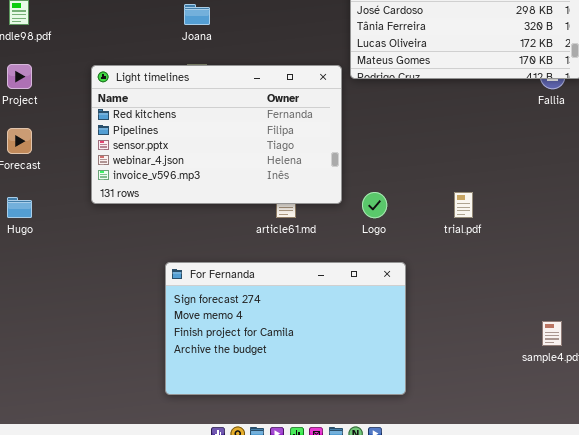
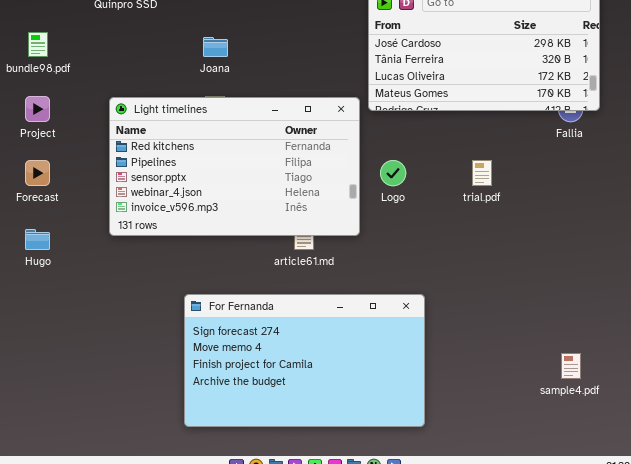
Logo: [362,192,387,218] -> [380,160,406,186], moved
trial.pdf: [454,192,473,218] -> [472,160,492,186], moved

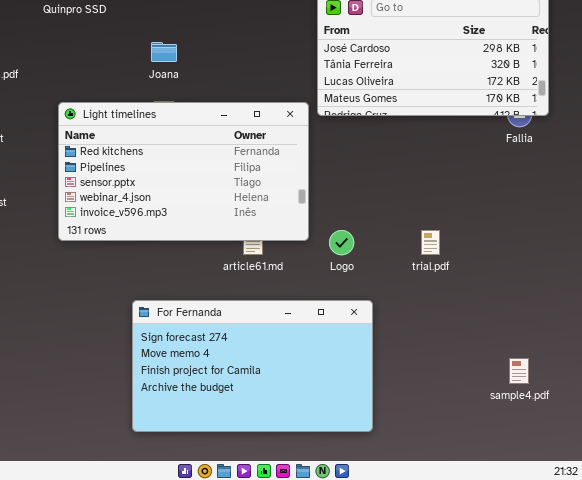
Logo: [380,160,406,186] -> [329,230,354,255], moved
trial.pdf: [472,160,492,186] -> [421,230,440,255], moved

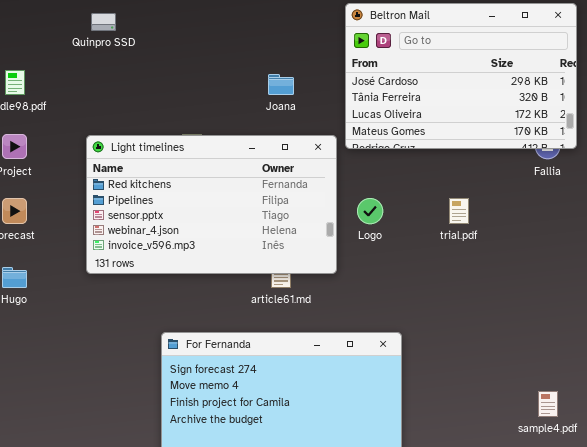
Joana: [151,42,177,62] -> [268,74,294,95], moved
Logo: [329,230,354,255] -> [357,198,383,224], moved
trial.pdf: [421,230,440,255] -> [449,198,469,224], moved

